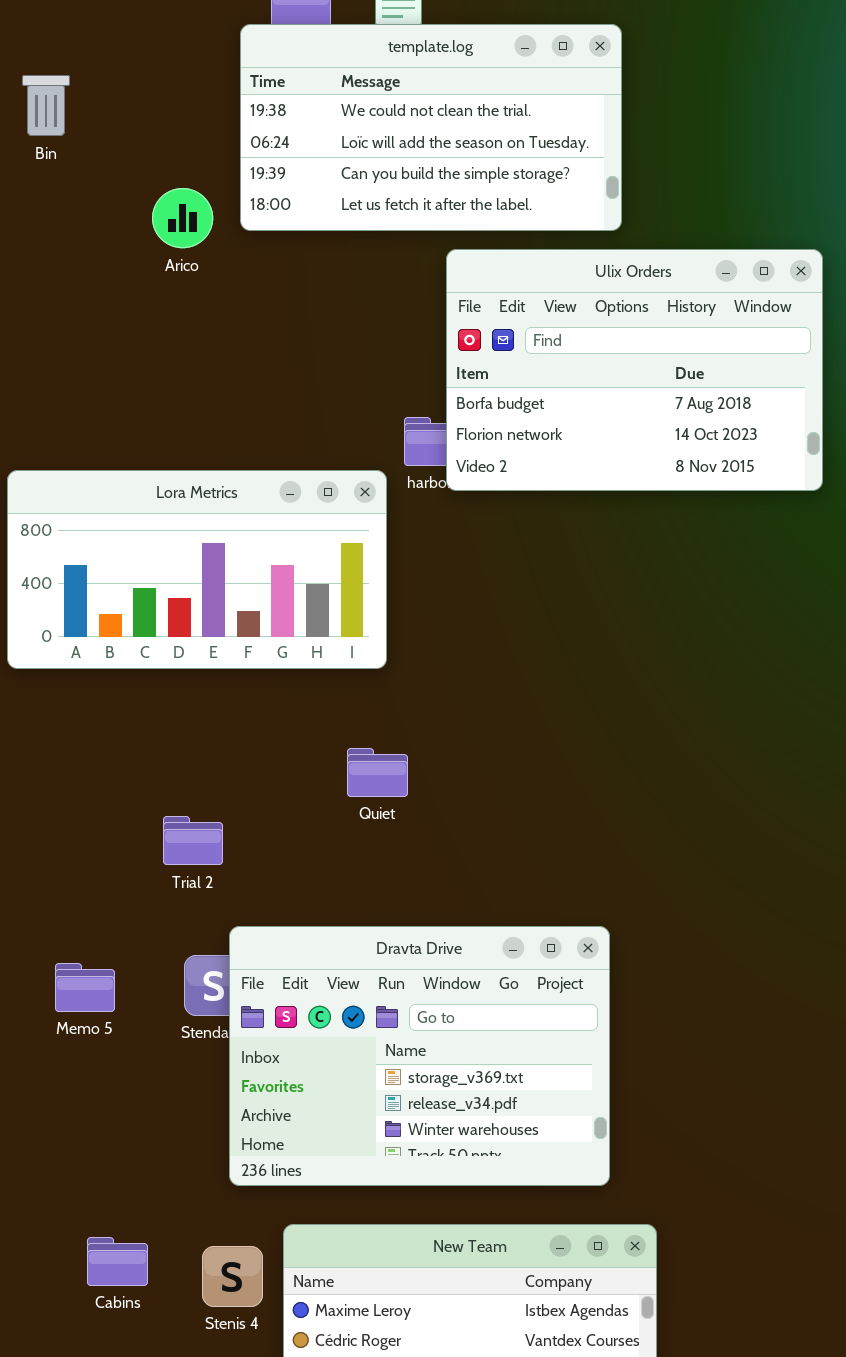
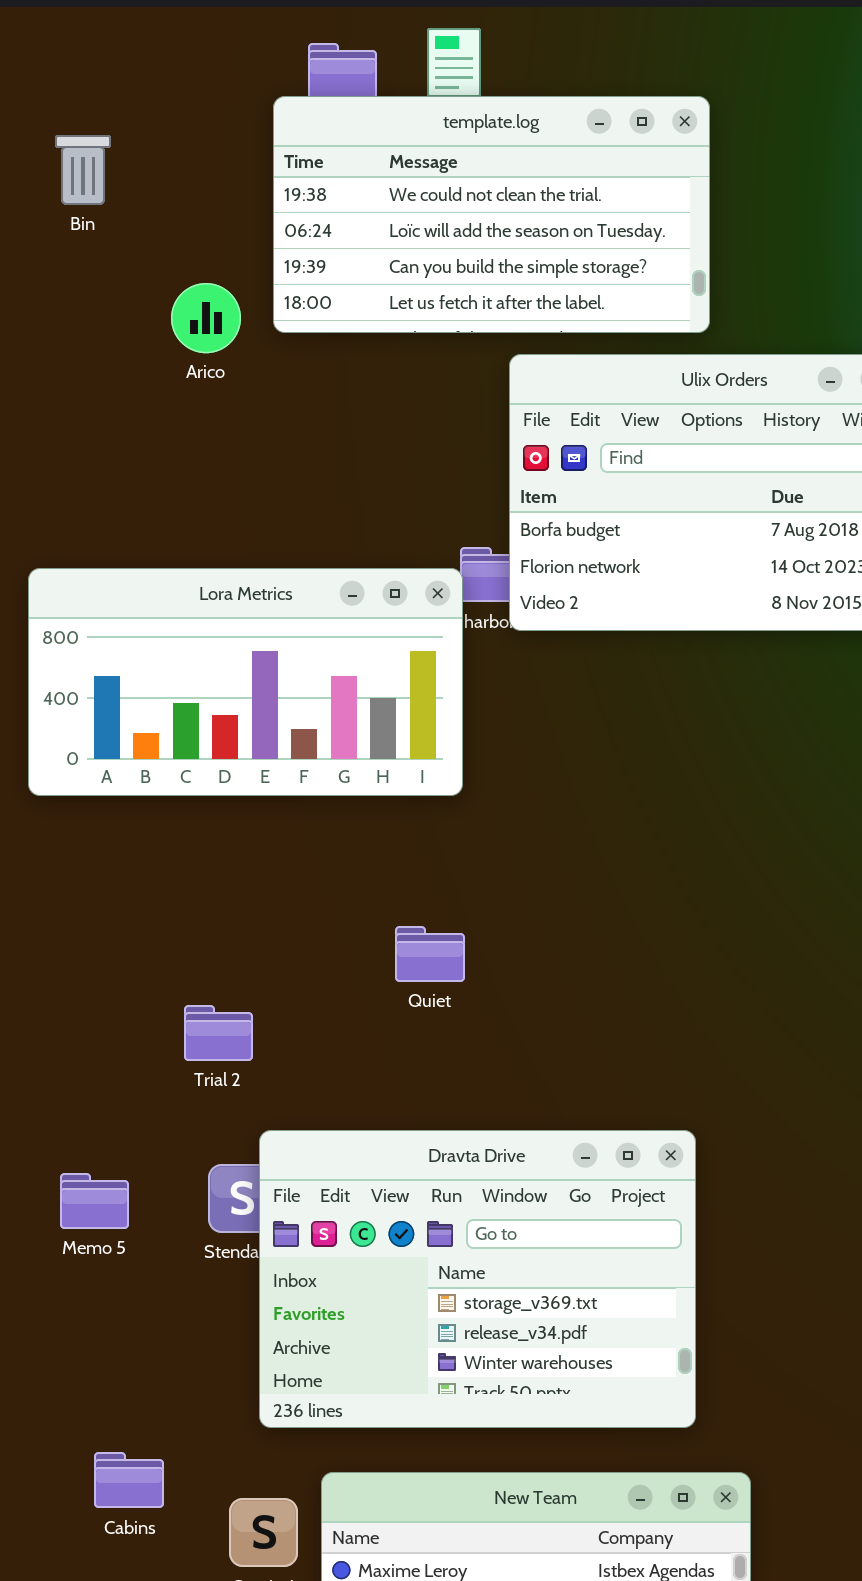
Bin: [22,75,70,136] -> [55,135,111,205], moved
Lora Metrics: [7,470,387,669] -> [28,568,463,796], moved
Cabins: [87,1237,148,1286] -> [94,1452,164,1508], moved

